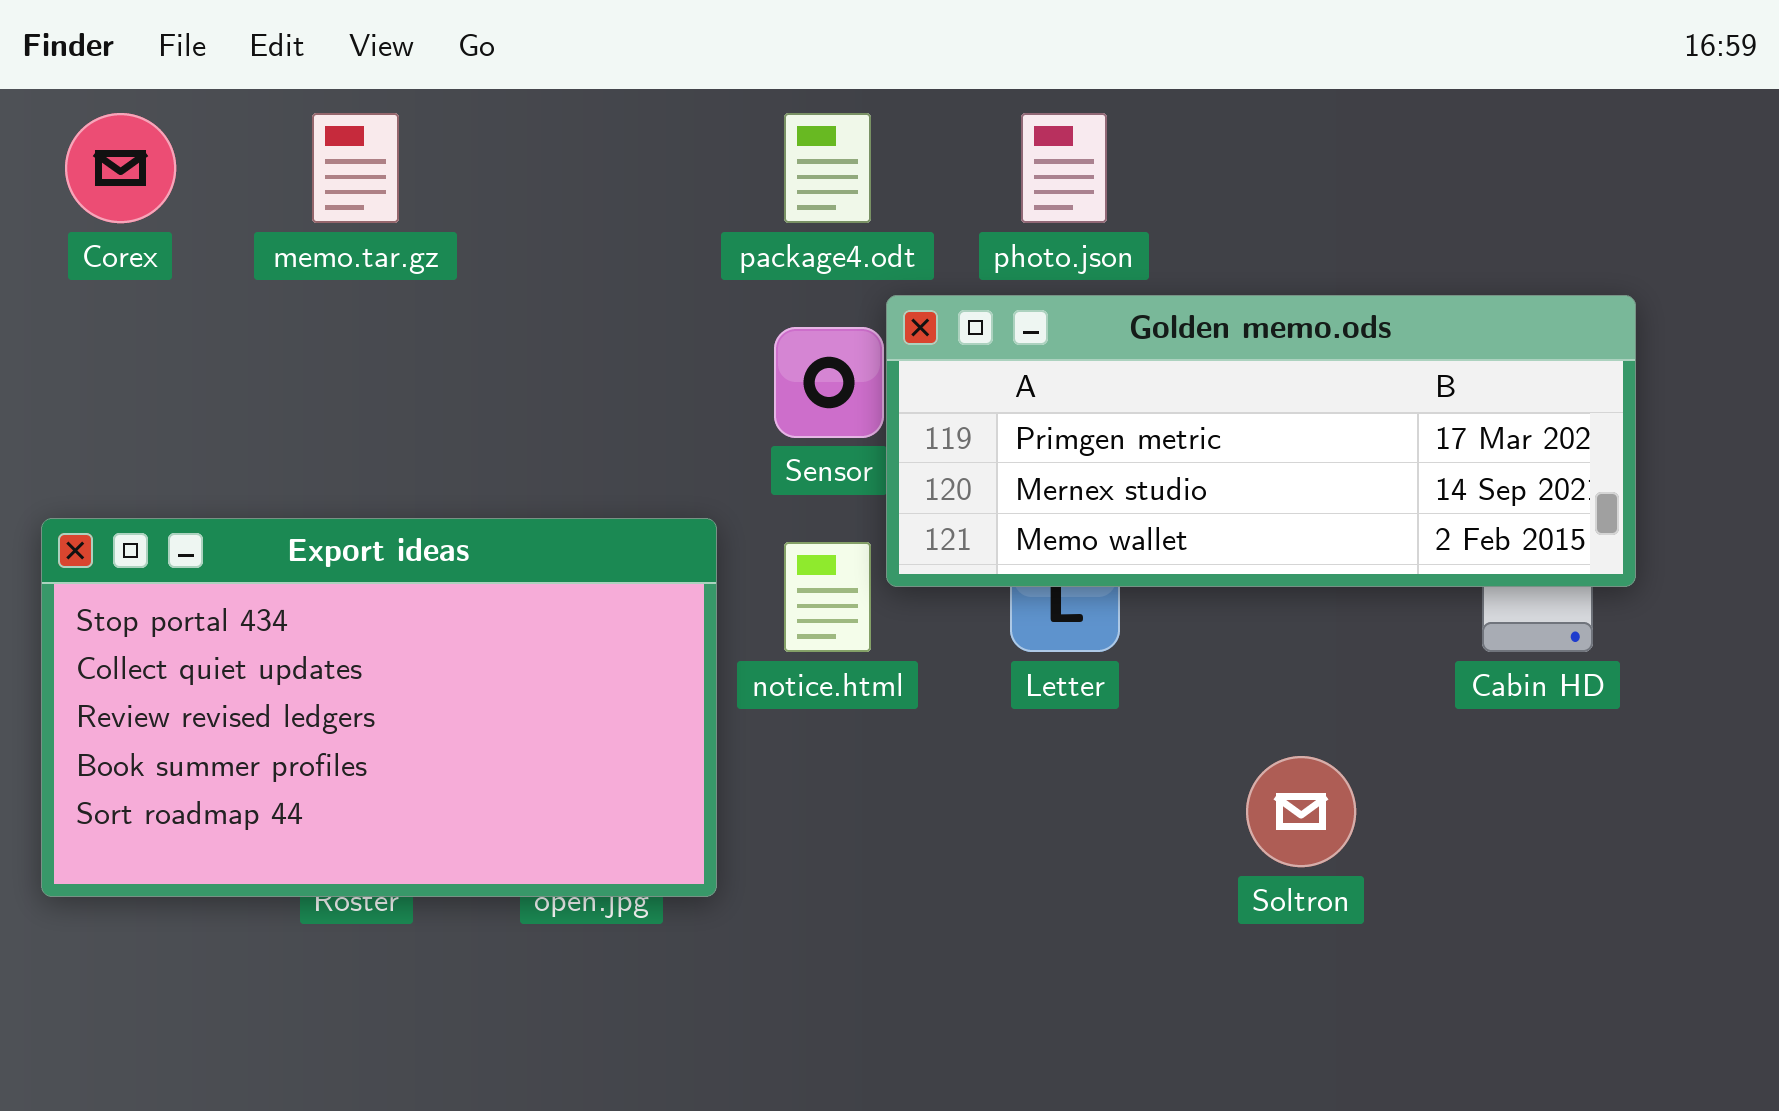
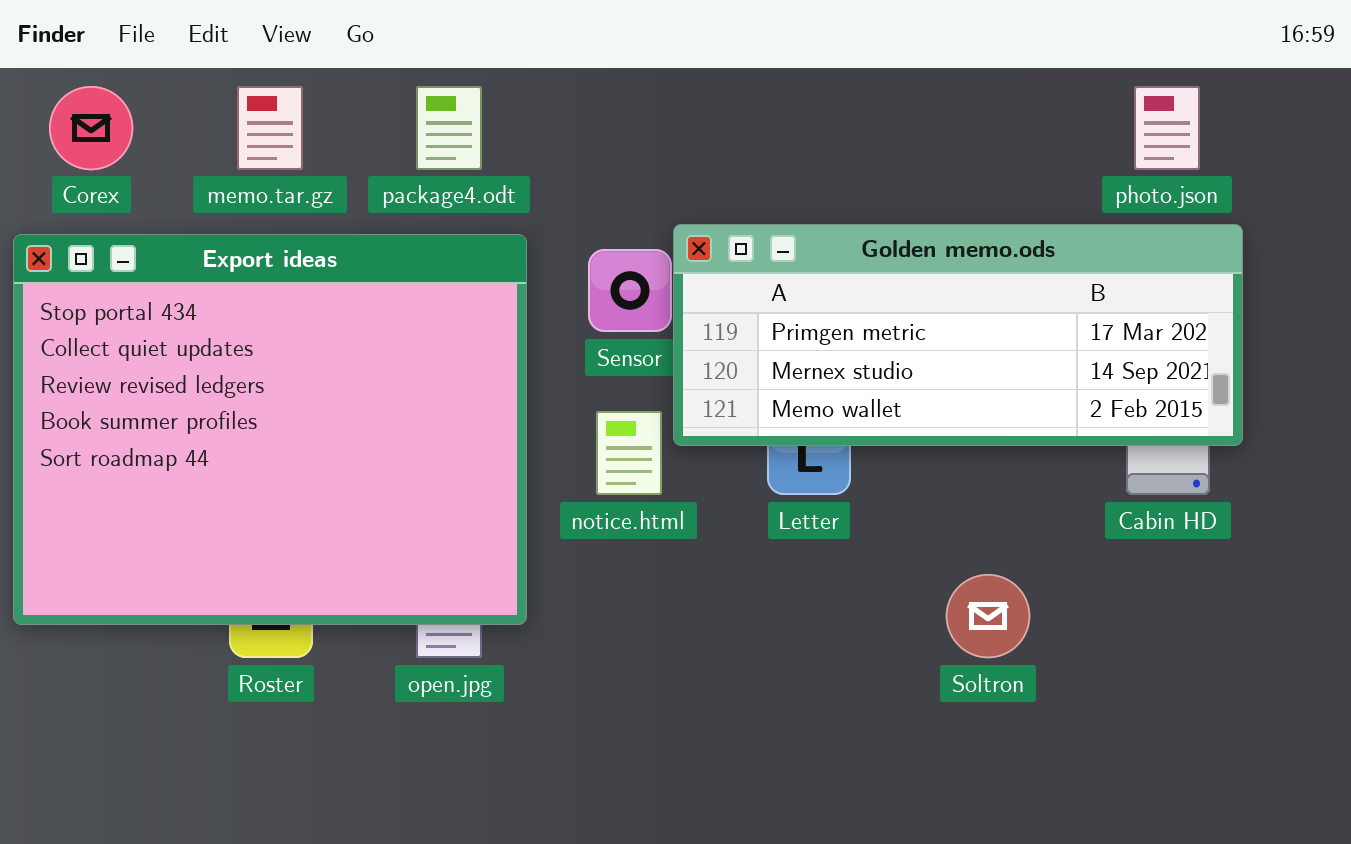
package4.odt: [784,113,871,223] -> [416,86,482,170], moved
photo.json: [1021,113,1107,223] -> [1134,86,1200,170], moved
Export ideas: [41,518,717,897] -> [13,234,527,625], moved, resized

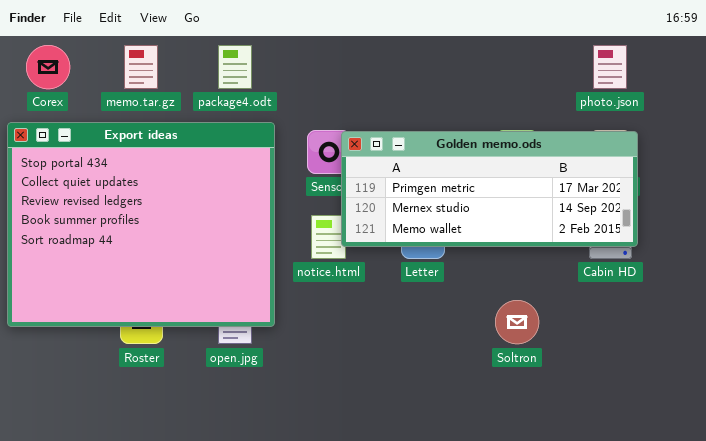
Golden memo.ods: [673,224,1243,446] -> [341,131,638,247], moved

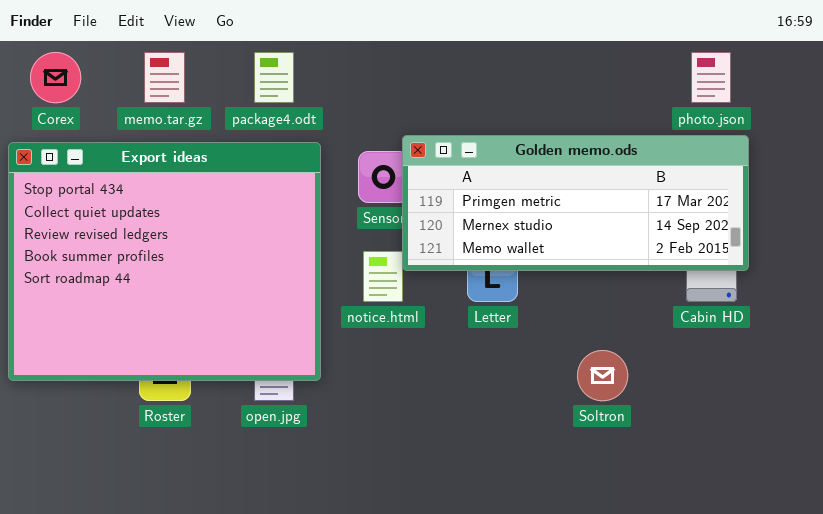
Golden memo.ods: [341,131,638,247] -> [402,135,749,271], moved

